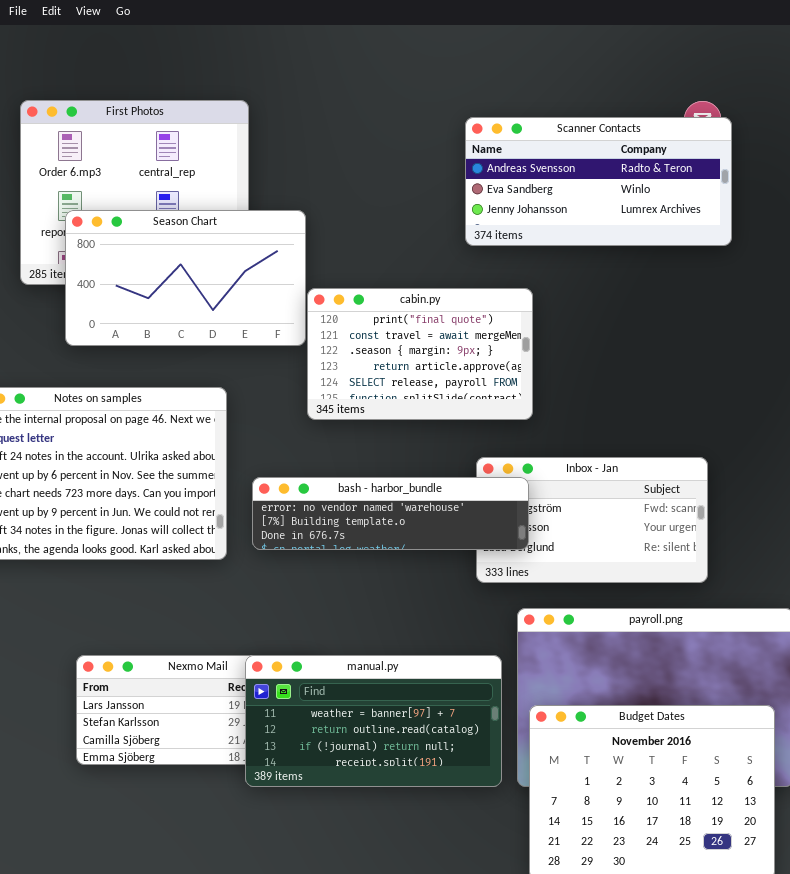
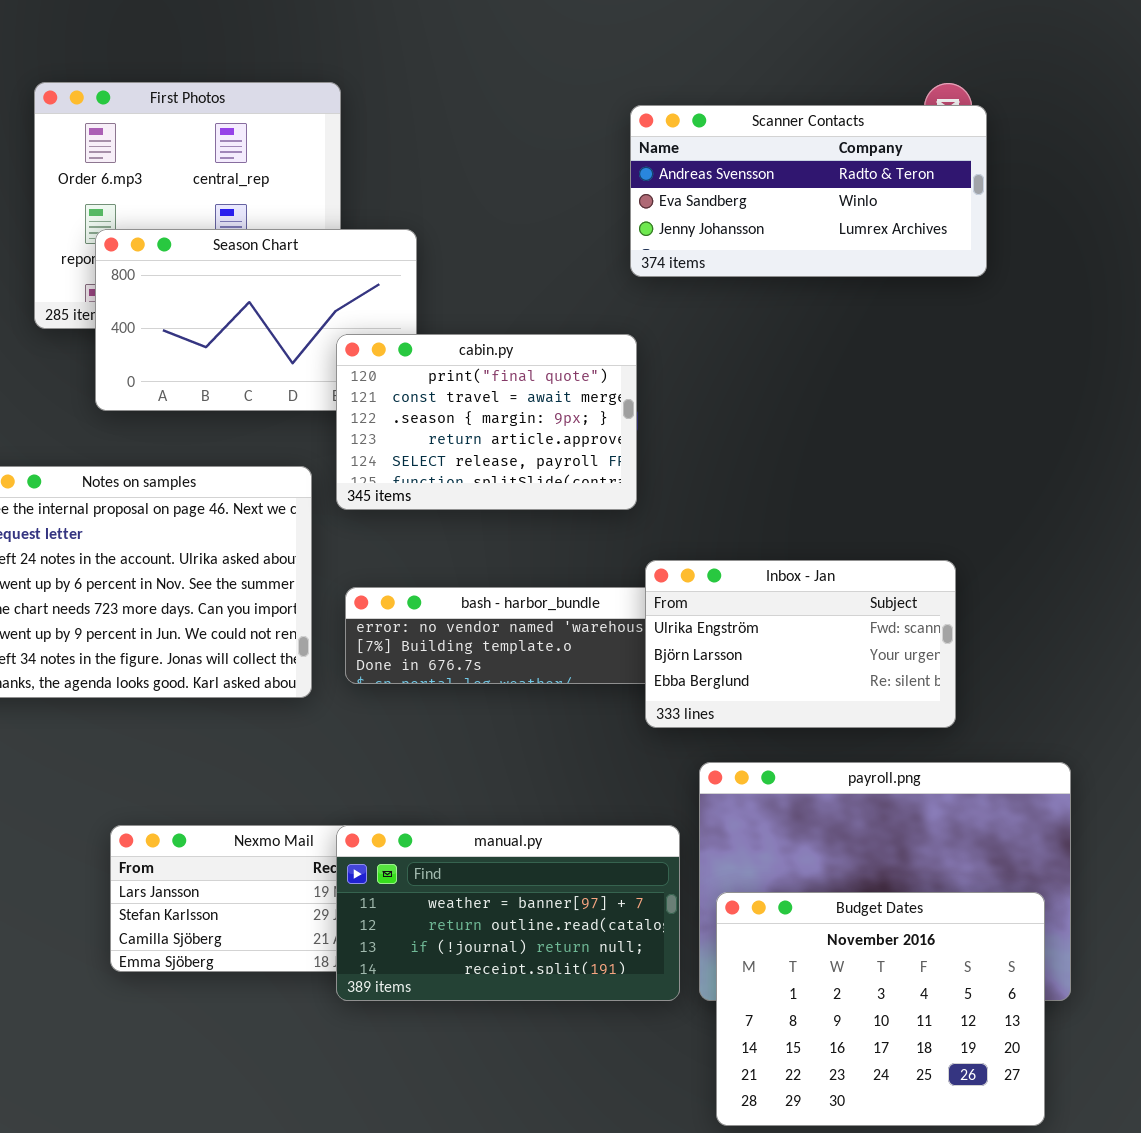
cabin.py: [307,288,533,420] -> [336,334,637,510], moved
Inbox - Jan: [476,457,708,583] -> [645,560,956,728], raised

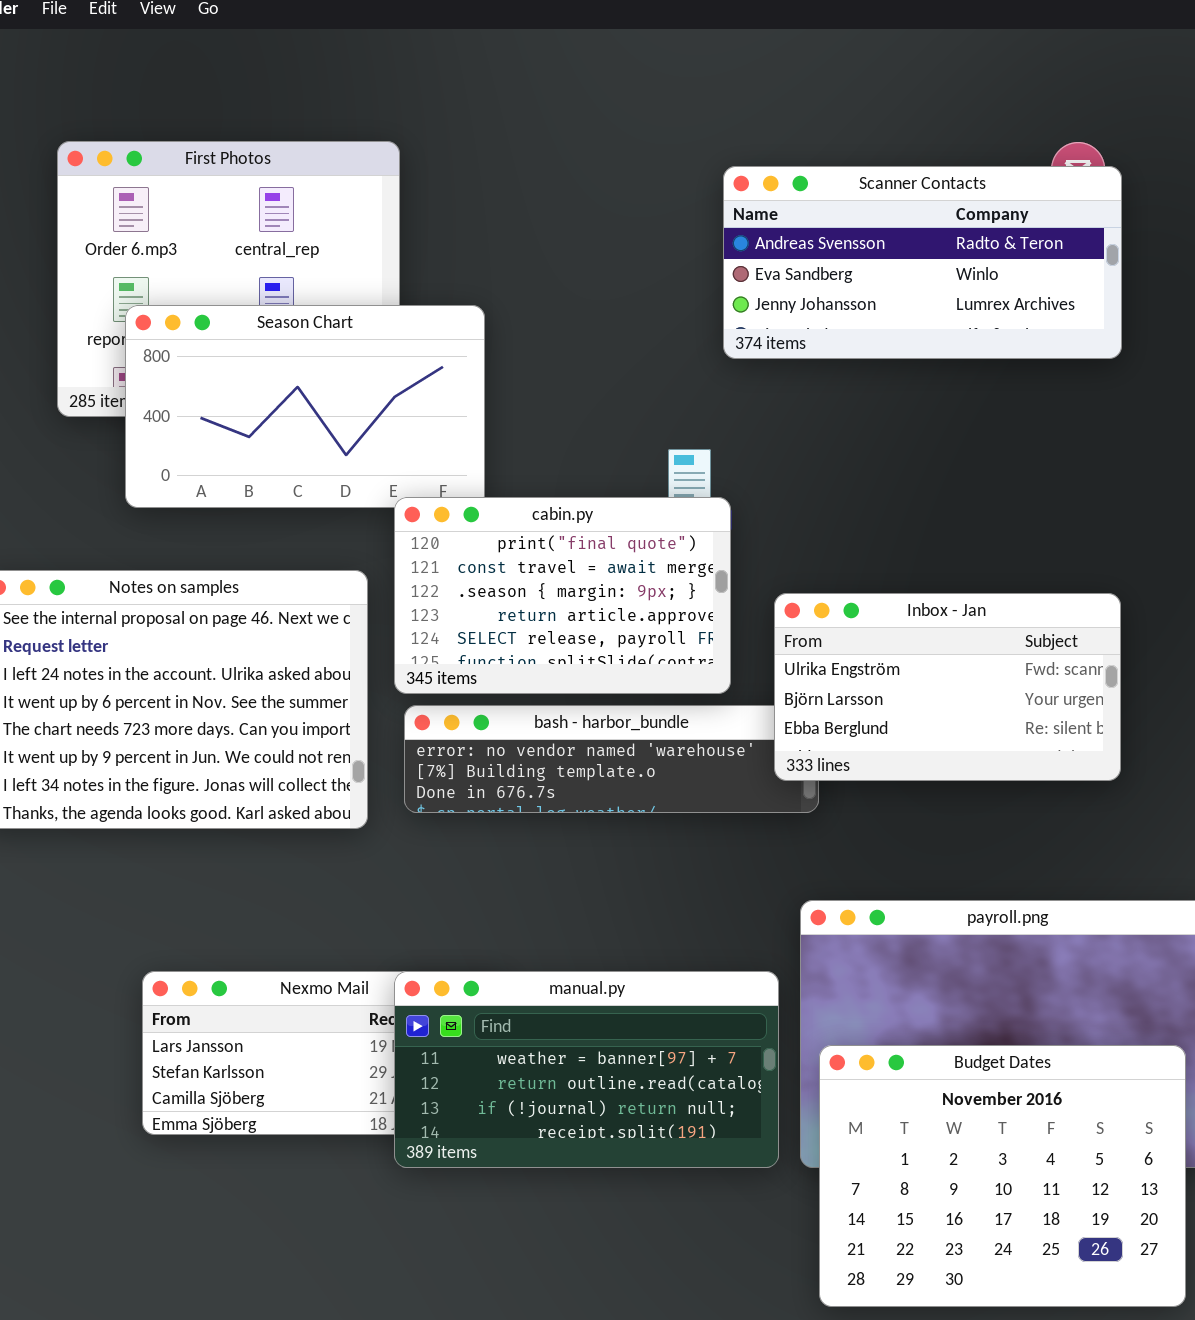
cabin.py: [336,334,637,510] -> [394,497,731,694], moved
Inbox - Jan: [645,560,956,728] -> [774,593,1121,781], moved

